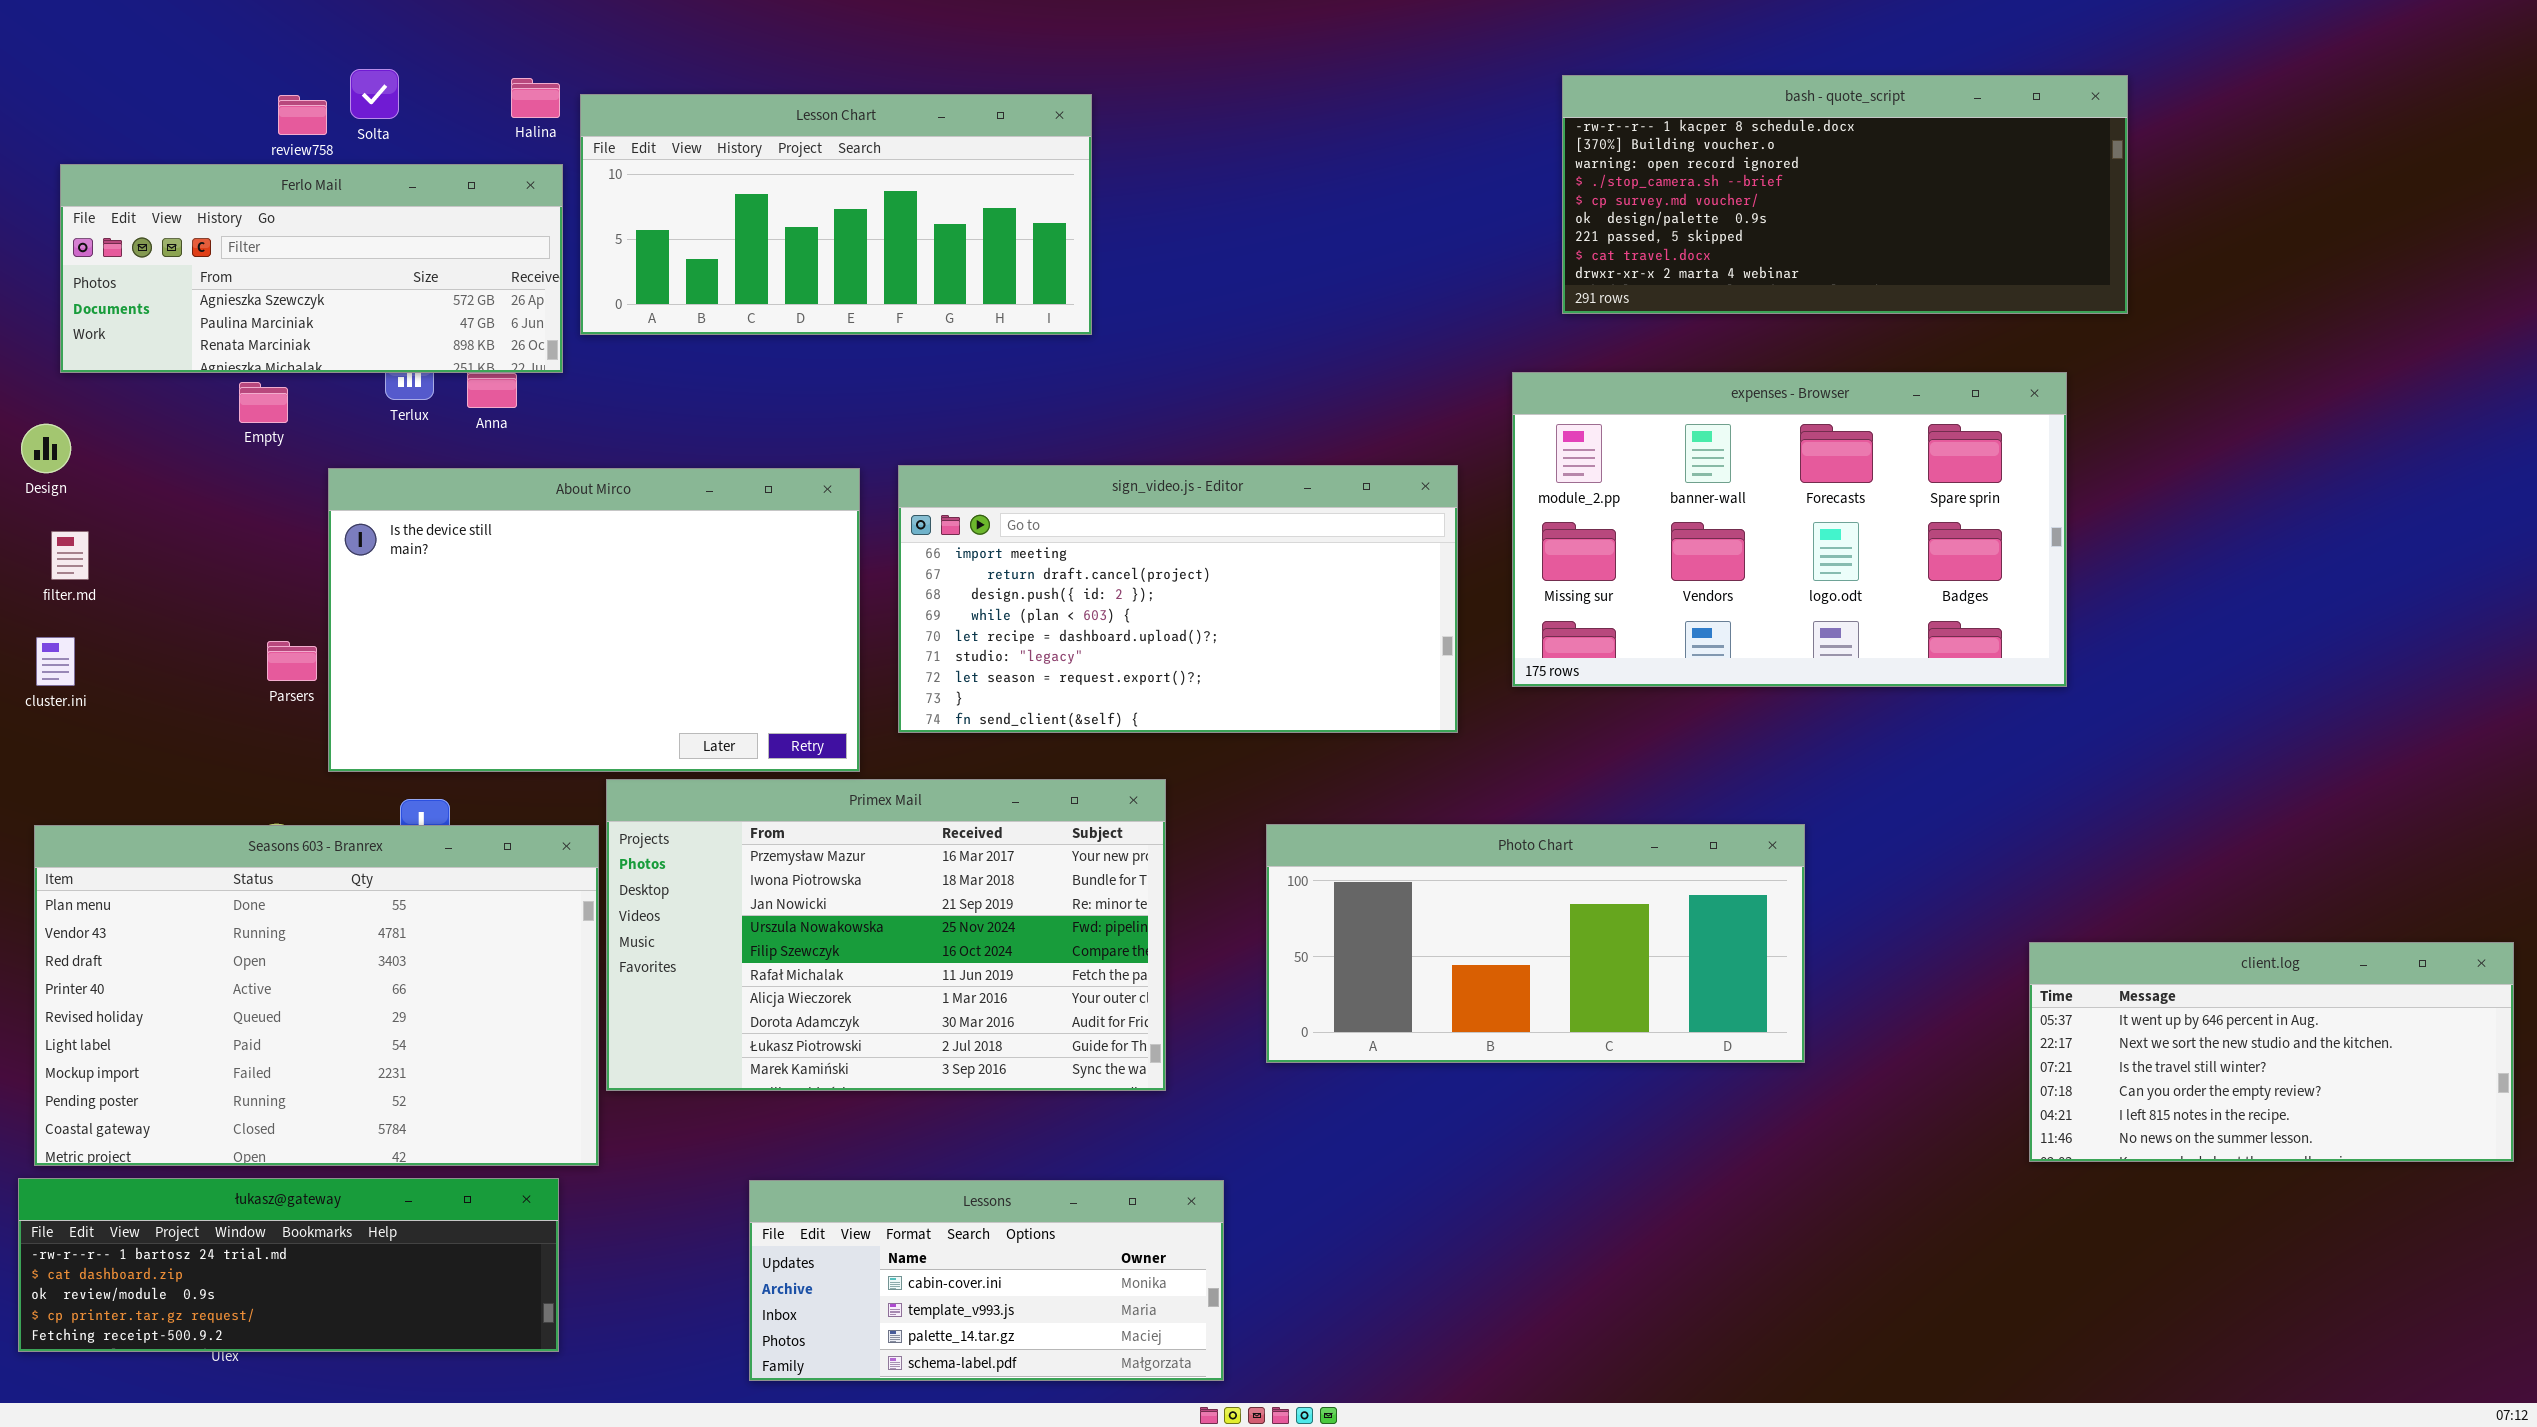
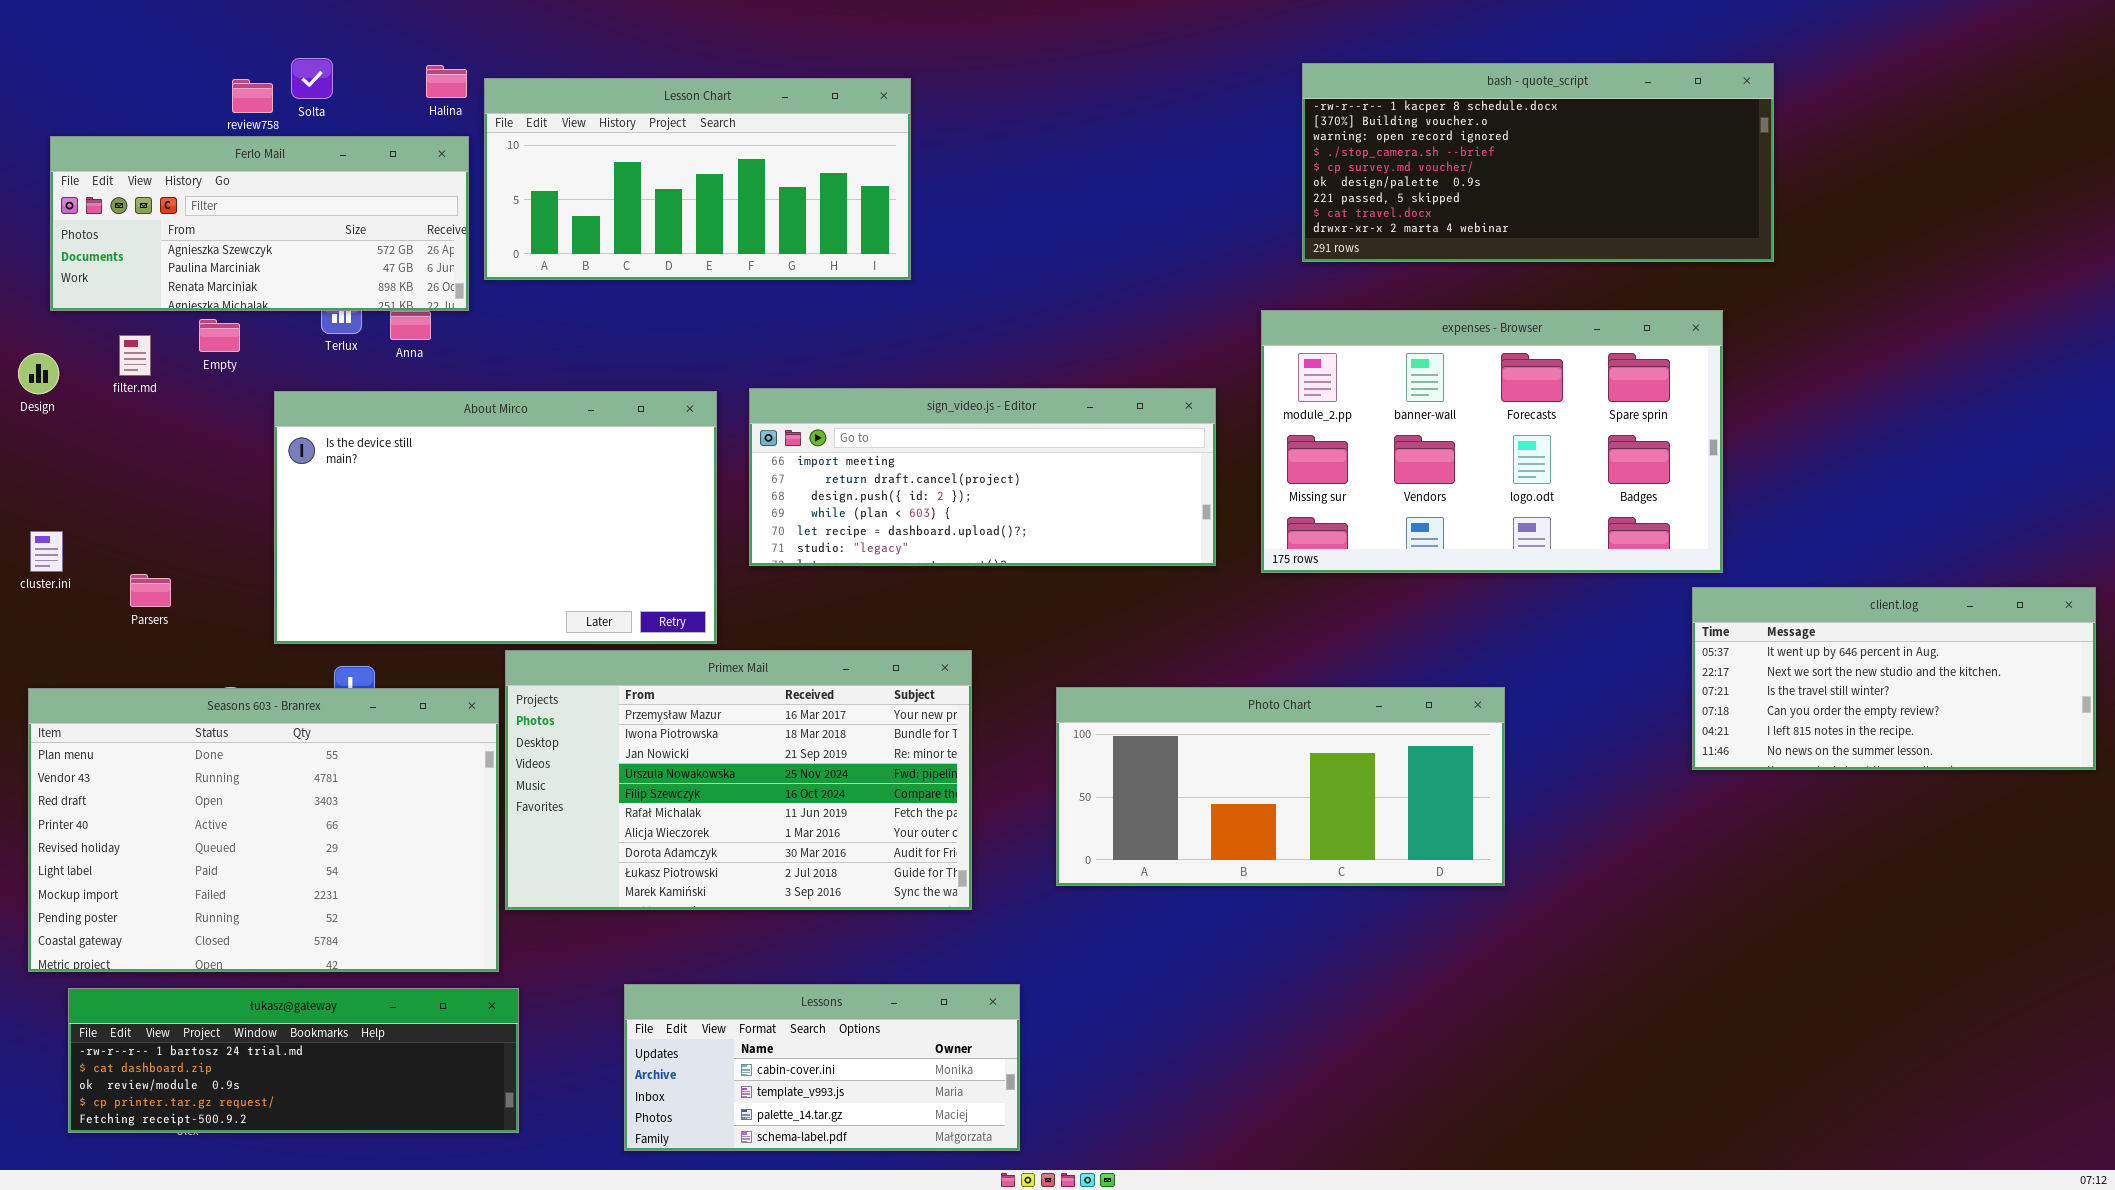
sign_video.js - Editor: [898,465,1458,733] -> [749,388,1216,566], resized
filter.md: [51,531,89,580] -> [119,335,151,376], moved
Parsers: [267,641,317,681] -> [130,574,171,607], moved
client.log: [2029,942,2514,1162] -> [1692,587,2096,770], moved
łukasz@gateway: [18,1178,559,1352] -> [68,988,519,1133], moved

